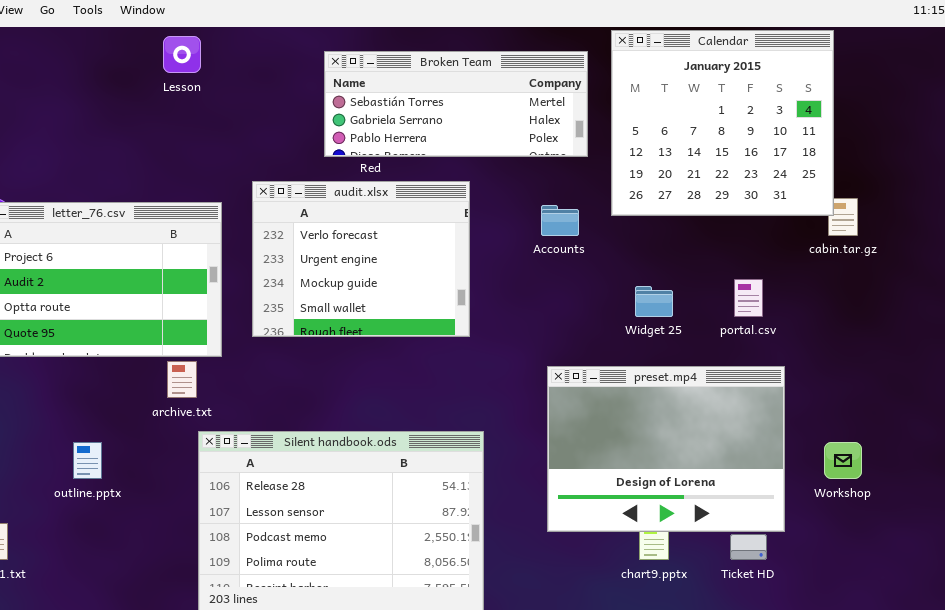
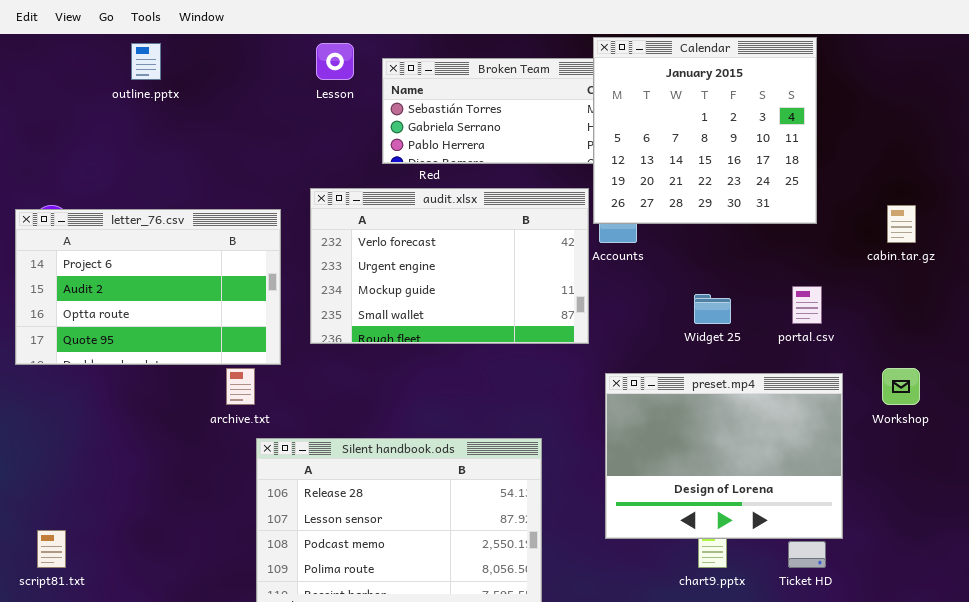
Calendar: [611,30,834,216] -> [593,37,817,224], moved
Lesson: [163,36,201,73] -> [316,43,354,80], moved
audit.xlsx: [252,181,470,337] -> [310,188,589,344], resized
outline.pptx: [73,442,102,479] -> [131,43,161,80], moved
Workshop: [824,442,862,479] -> [882,368,920,405], moved

